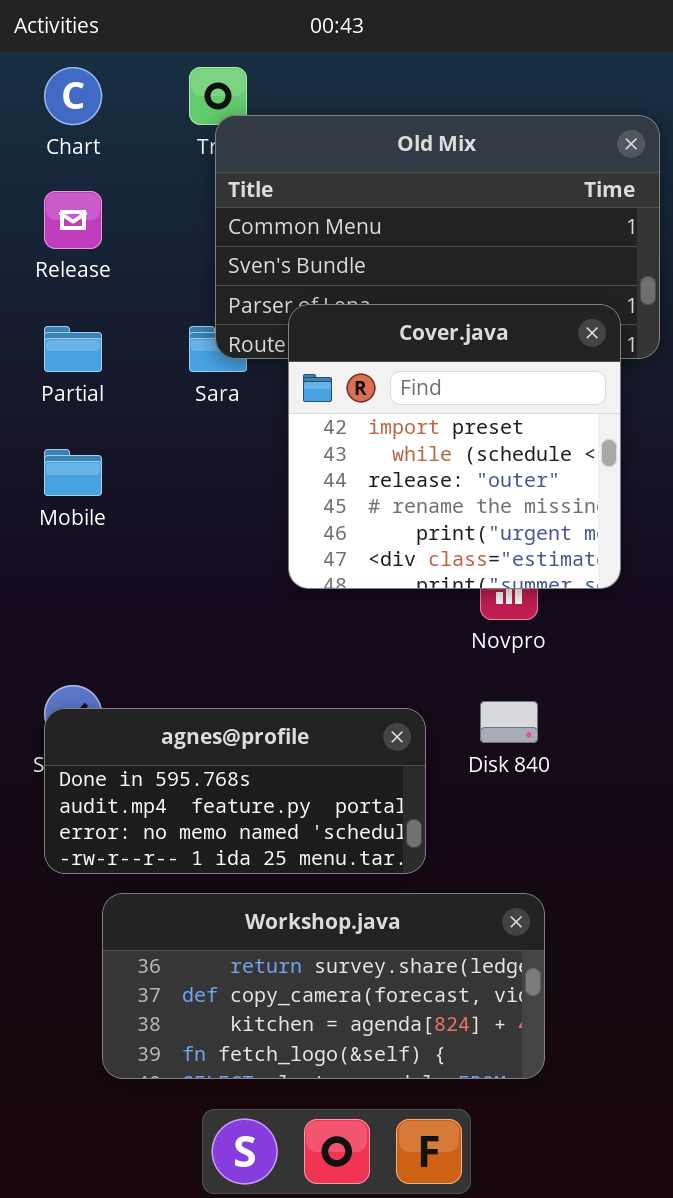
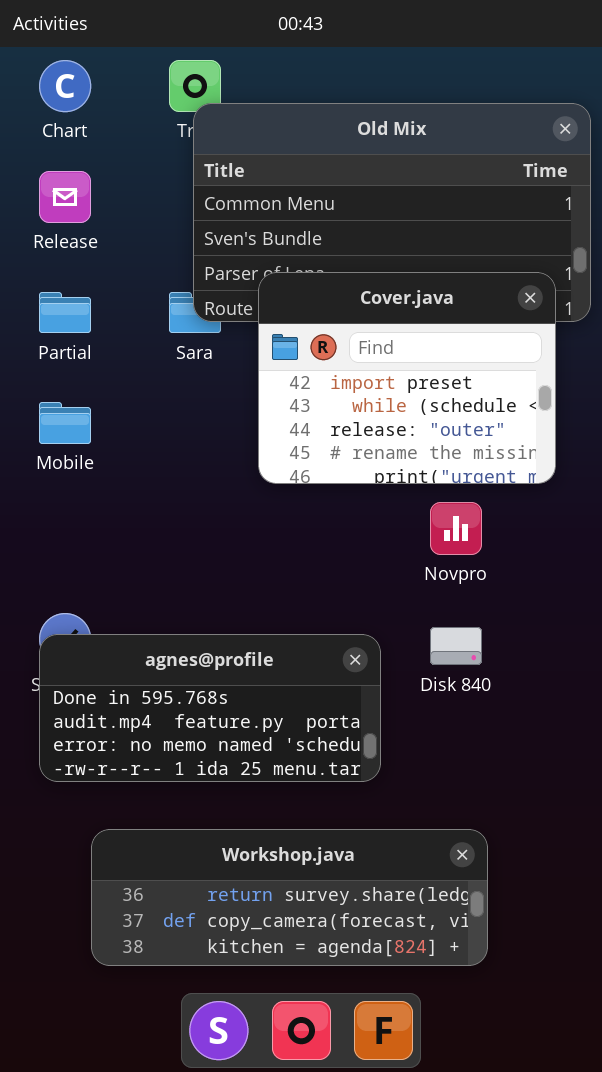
Cover.java: [288,304,621,589] -> [258,272,556,484], resized
Workshop.java: [102,893,545,1079] -> [91,829,488,966], resized

